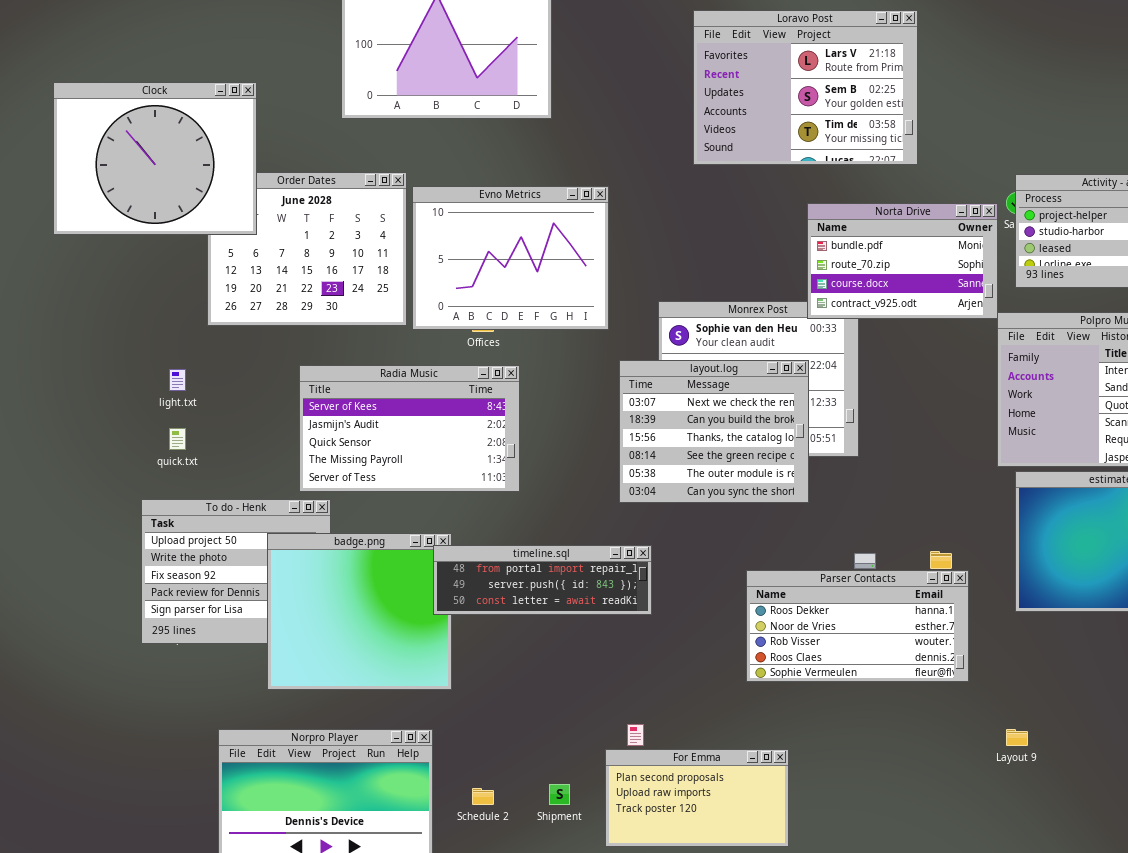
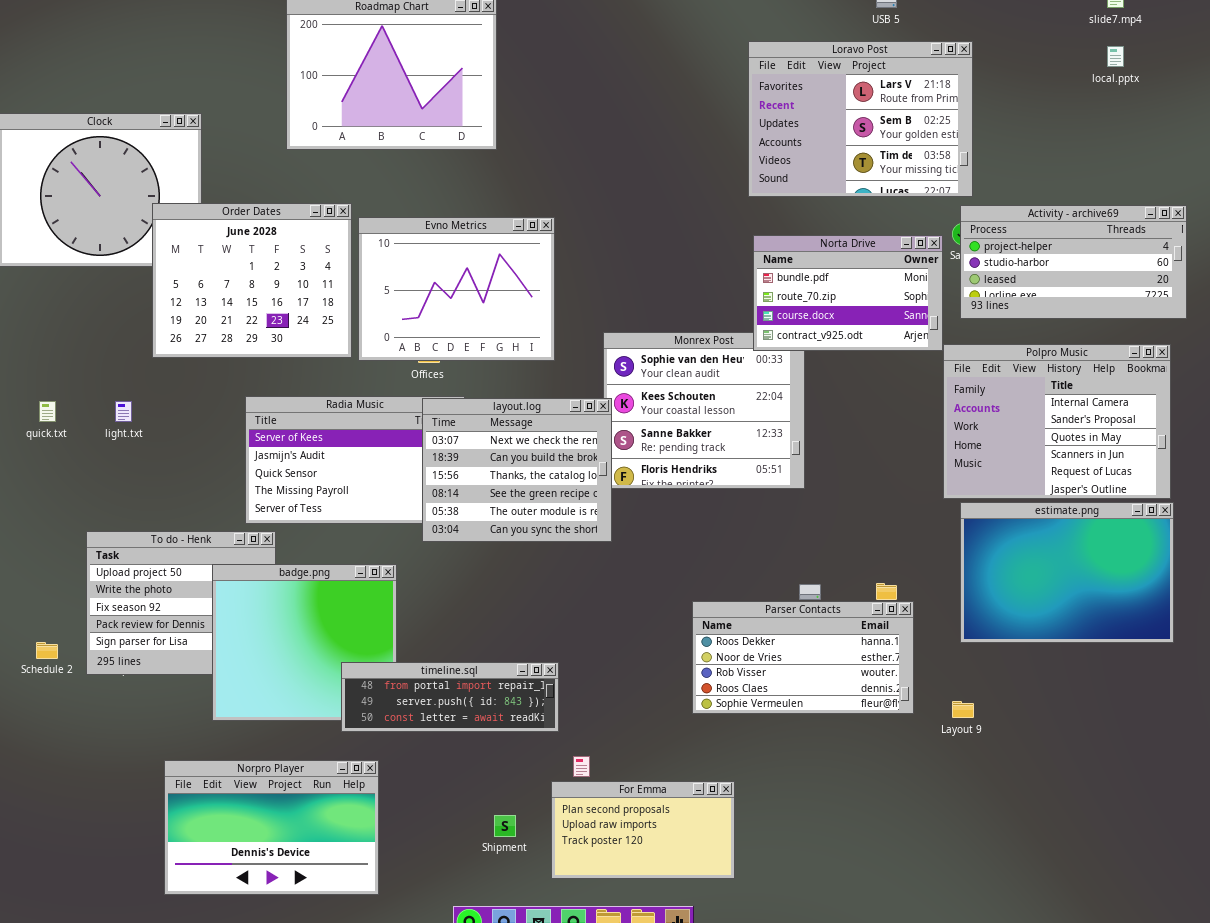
Loravo Post: [693,10,918,165] -> [748,41,973,197], moved
Order Dates: [207,172,407,326] -> [152,203,352,358], raised
layout.log: [619,360,809,503] -> [422,398,612,542], moved
quick.txt: [169,428,186,450] -> [39,401,56,422], moved
timeline.sql: [433,545,652,615] -> [341,662,559,732], moved
Layout 9: [1006,729,1028,746] -> [952,701,974,718], moved
Schedule 2: [472,788,494,805] -> [36,642,58,659], moved

